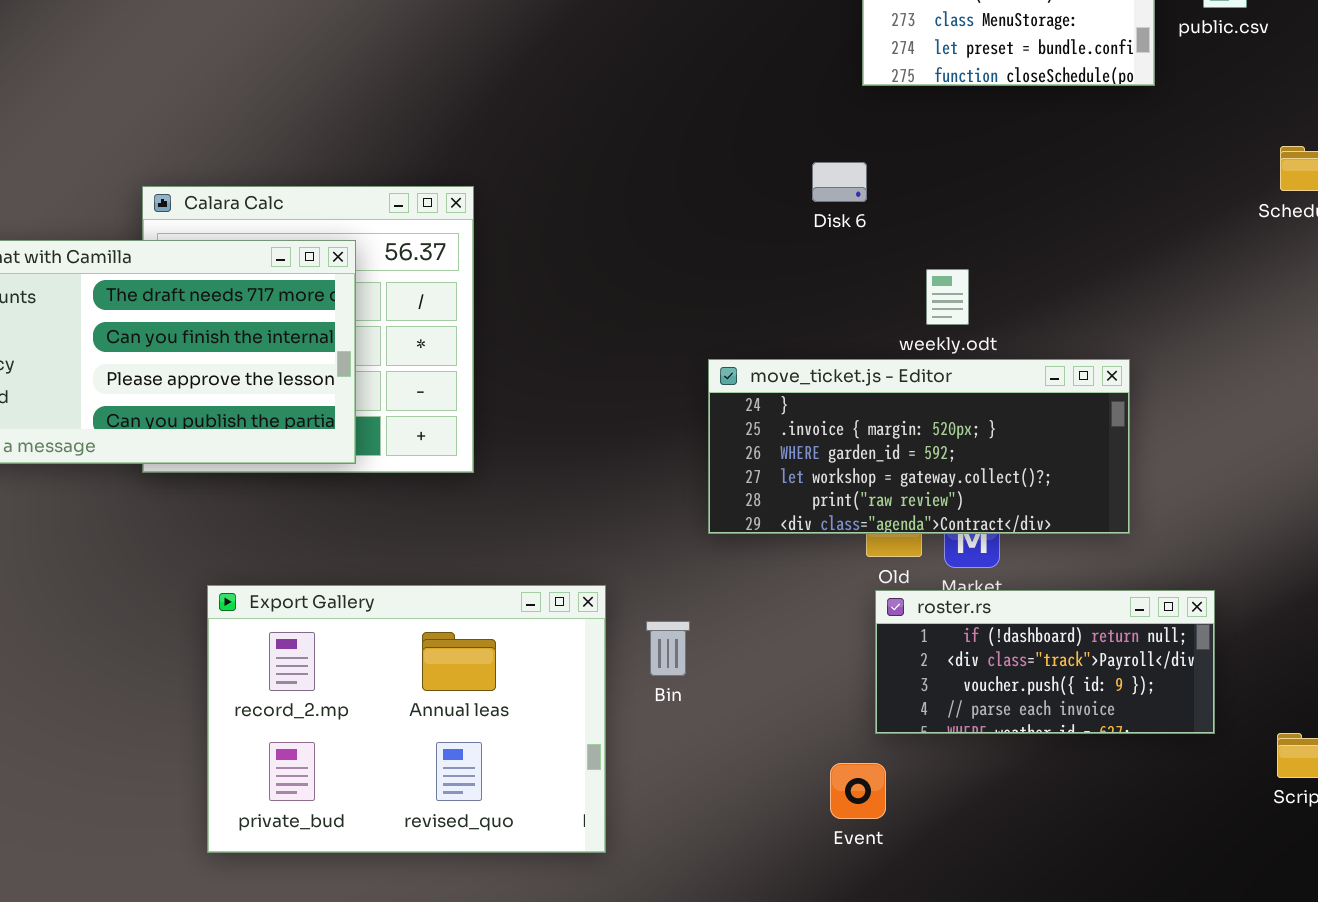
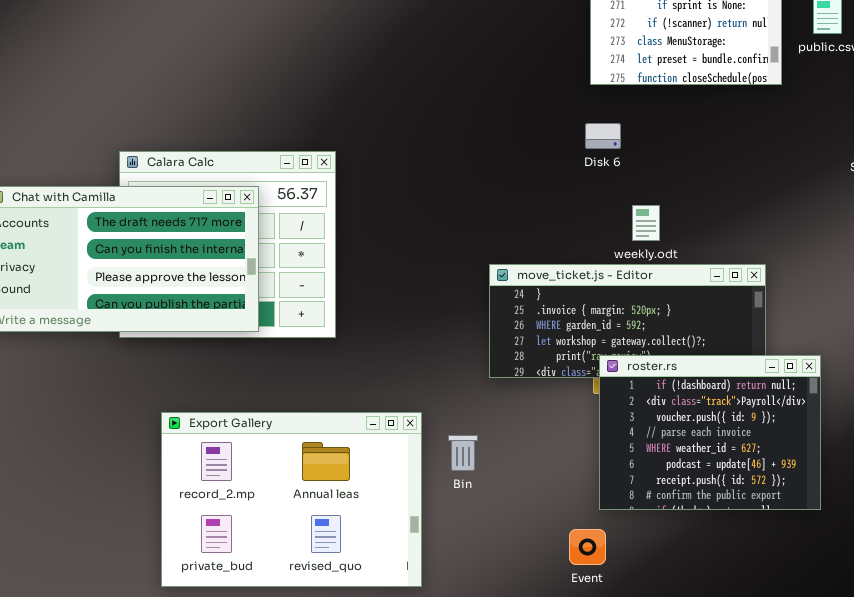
Disk 6: [812,162,867,202] -> [585,123,621,149], moved
roster.rs: [875,590,1215,734] -> [599,355,821,510], resized

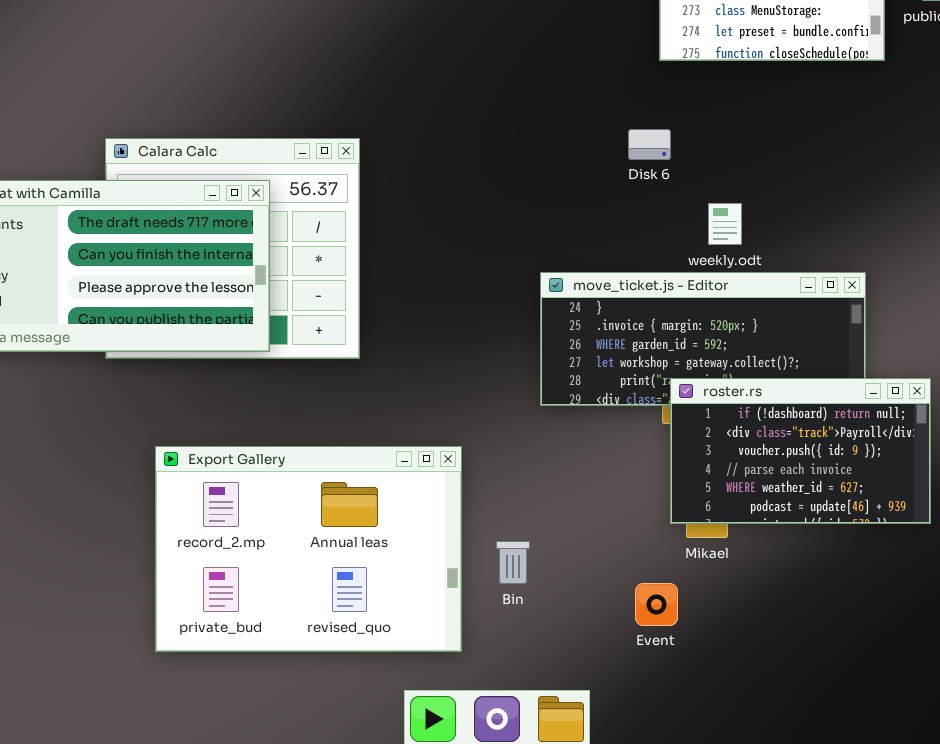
Disk 6: [585,123,621,149] -> [628,129,671,160], moved
roster.rs: [599,355,821,510] -> [670,378,931,524], resized
Bin: [448,435,478,471] -> [496,541,530,584], moved

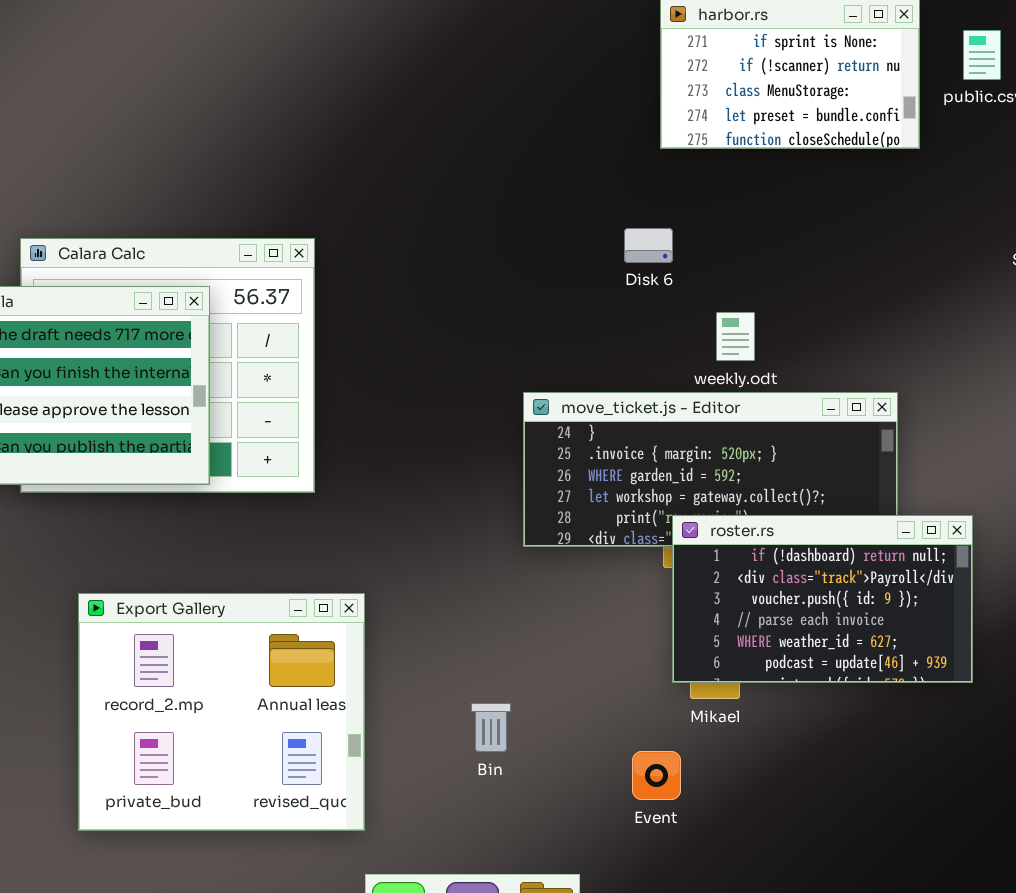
Export Gallery: [155,446,462,652] -> [78,593,365,831], resized

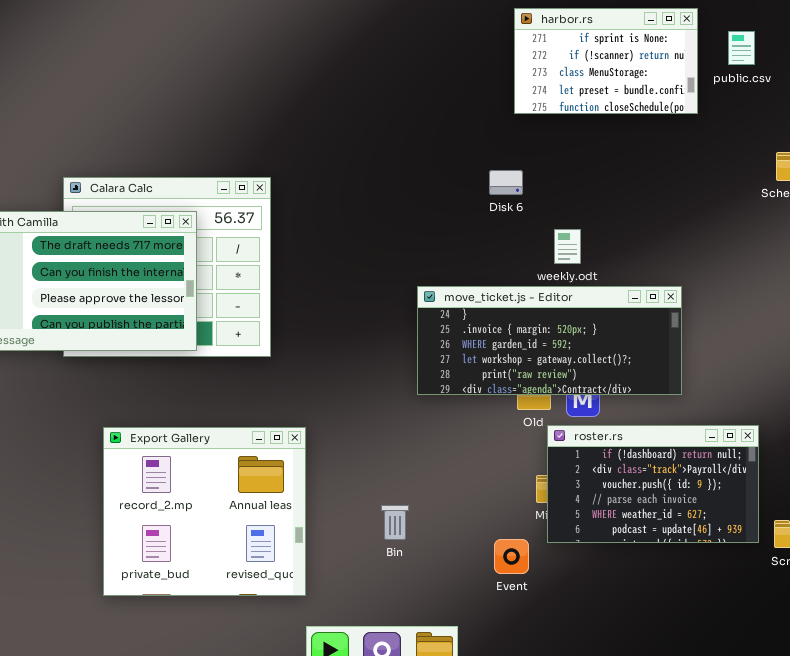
roster.rs: [672,515,973,683] -> [547,425,759,543], moved

